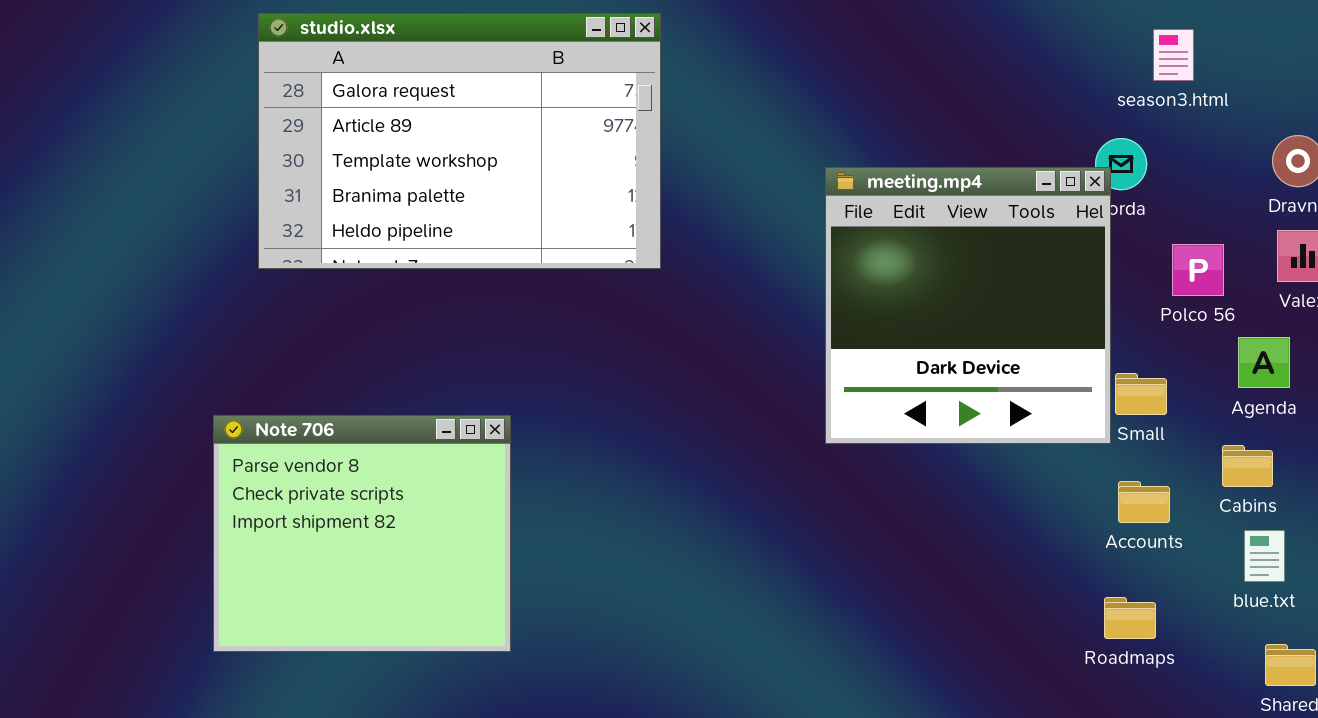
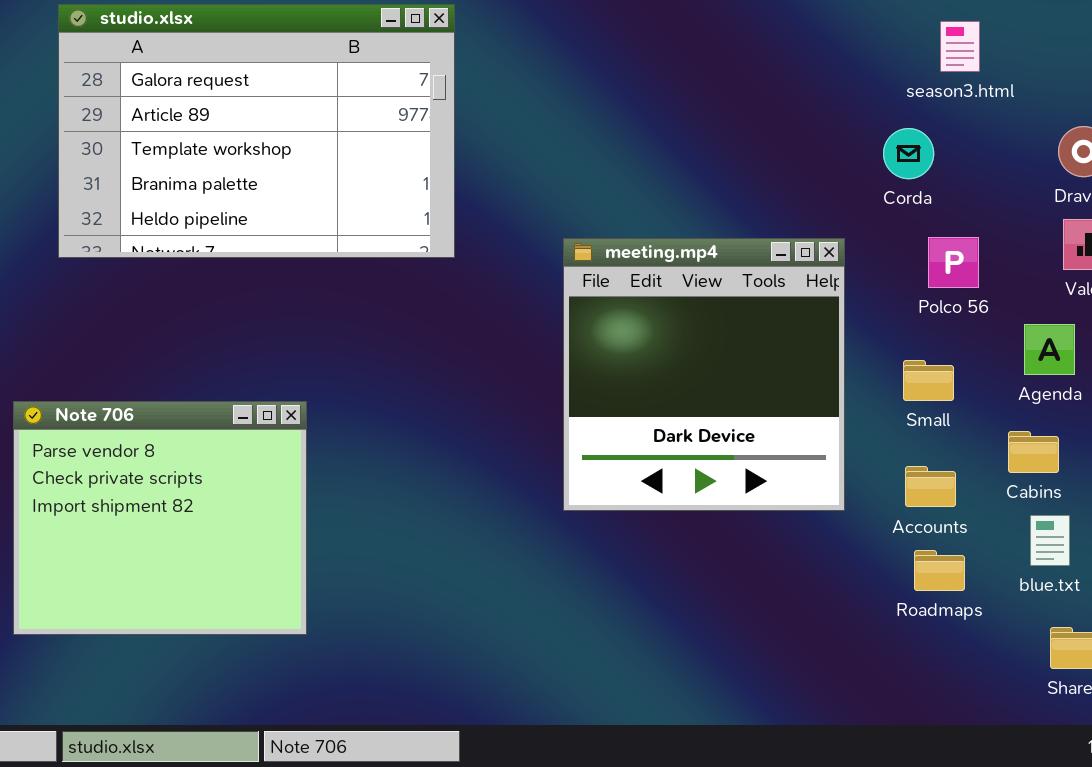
meeting.mp4: [825,167,1111,444] -> [563,238,845,511], moved
Polco 56: [1172,244,1224,296] -> [928,237,979,288], moved
Roadmaps: [1104,597,1156,639] -> [914,550,965,591], moved

